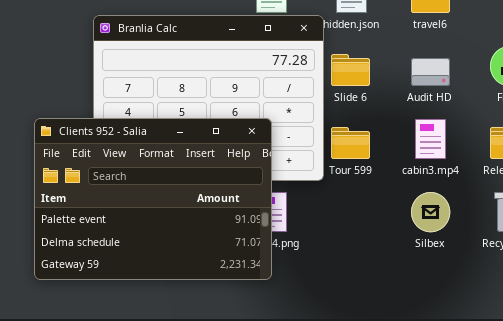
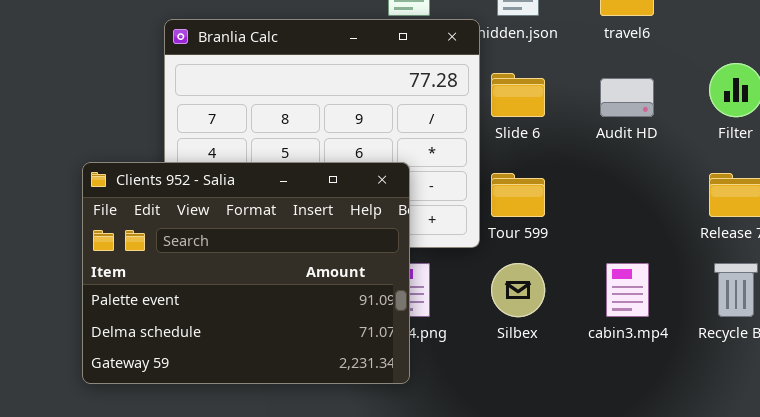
cabin3.mp4: [415,119,446,159] -> [606,263,649,317], moved
Silbex: [411,192,450,232] -> [491,263,545,317], moved

